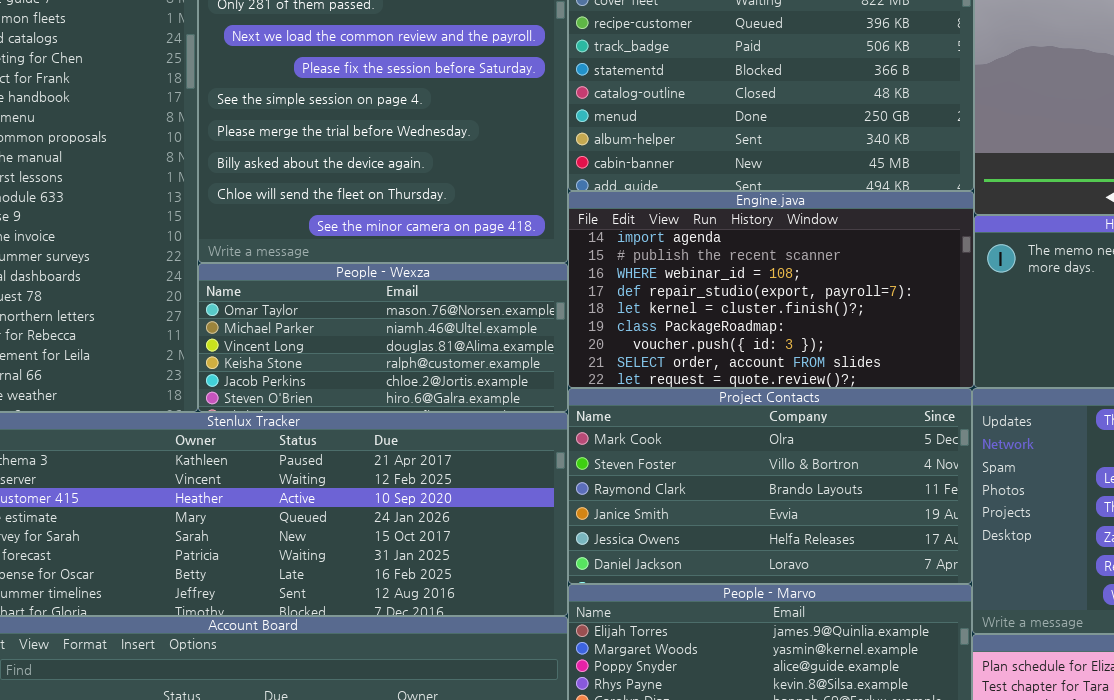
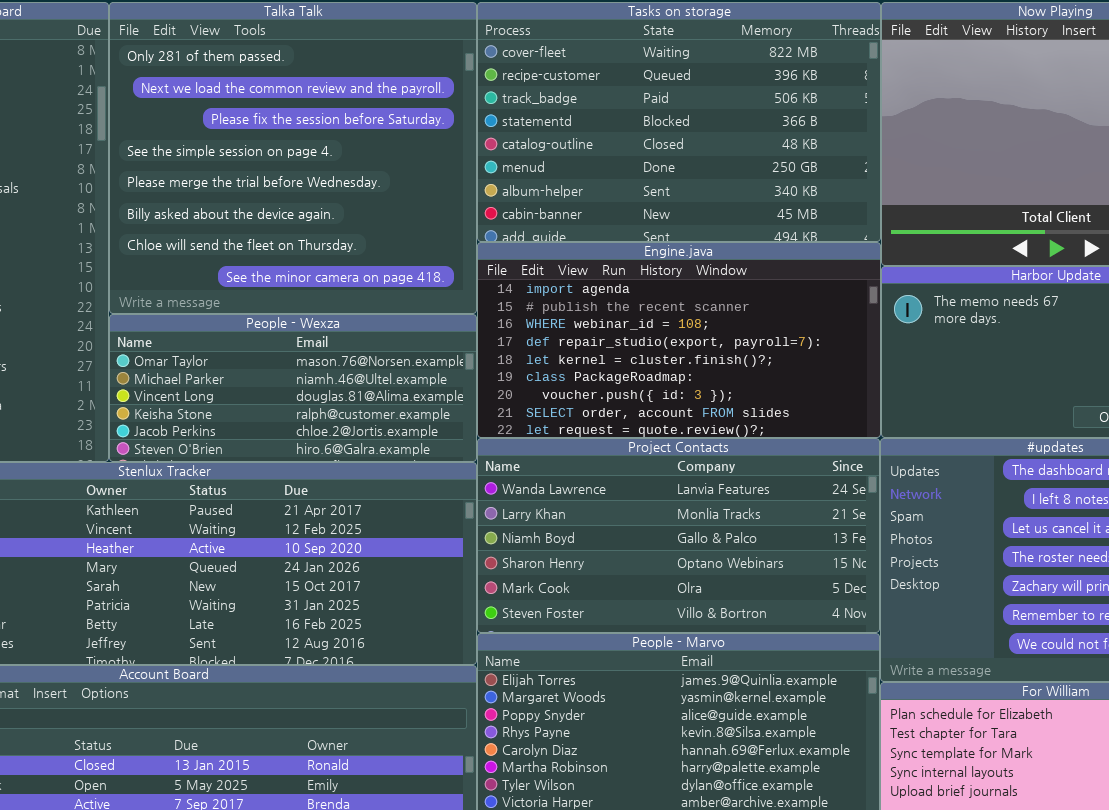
Project Contacts: [568,388,972,584] -> [477,438,880,633], scrolled up 4 rows

